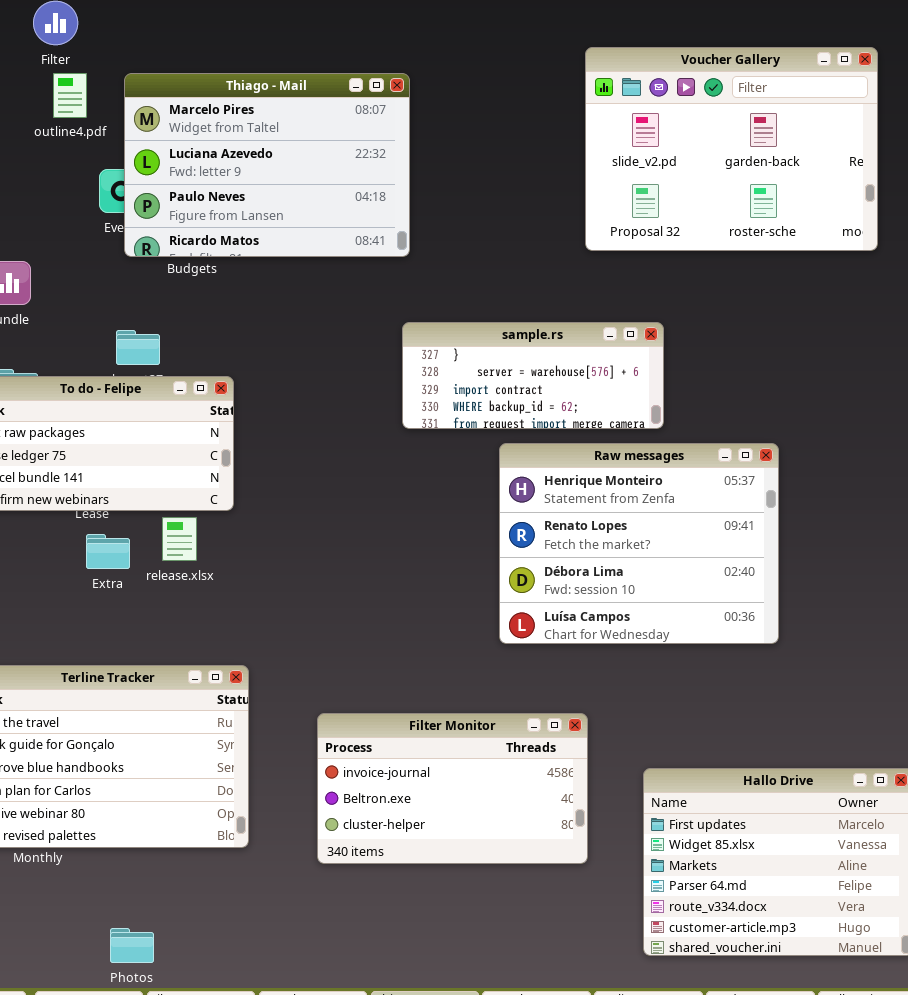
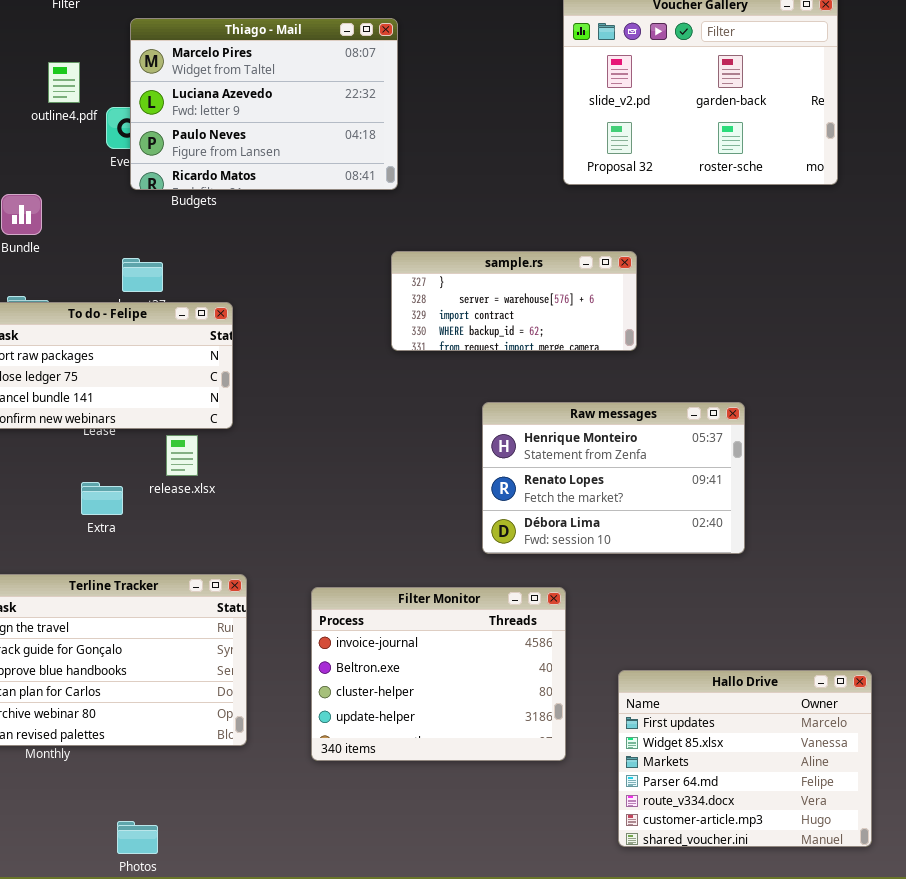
outline4.pdf: [53,73,87,118] -> [48,62,80,103], moved
Raw messages: [499,443,779,644] -> [482,402,745,554], resized
Extra: [86,534,130,569] -> [81,482,123,515], moved
Filter Monitor: [317,713,588,864] -> [311,587,566,761], resized

